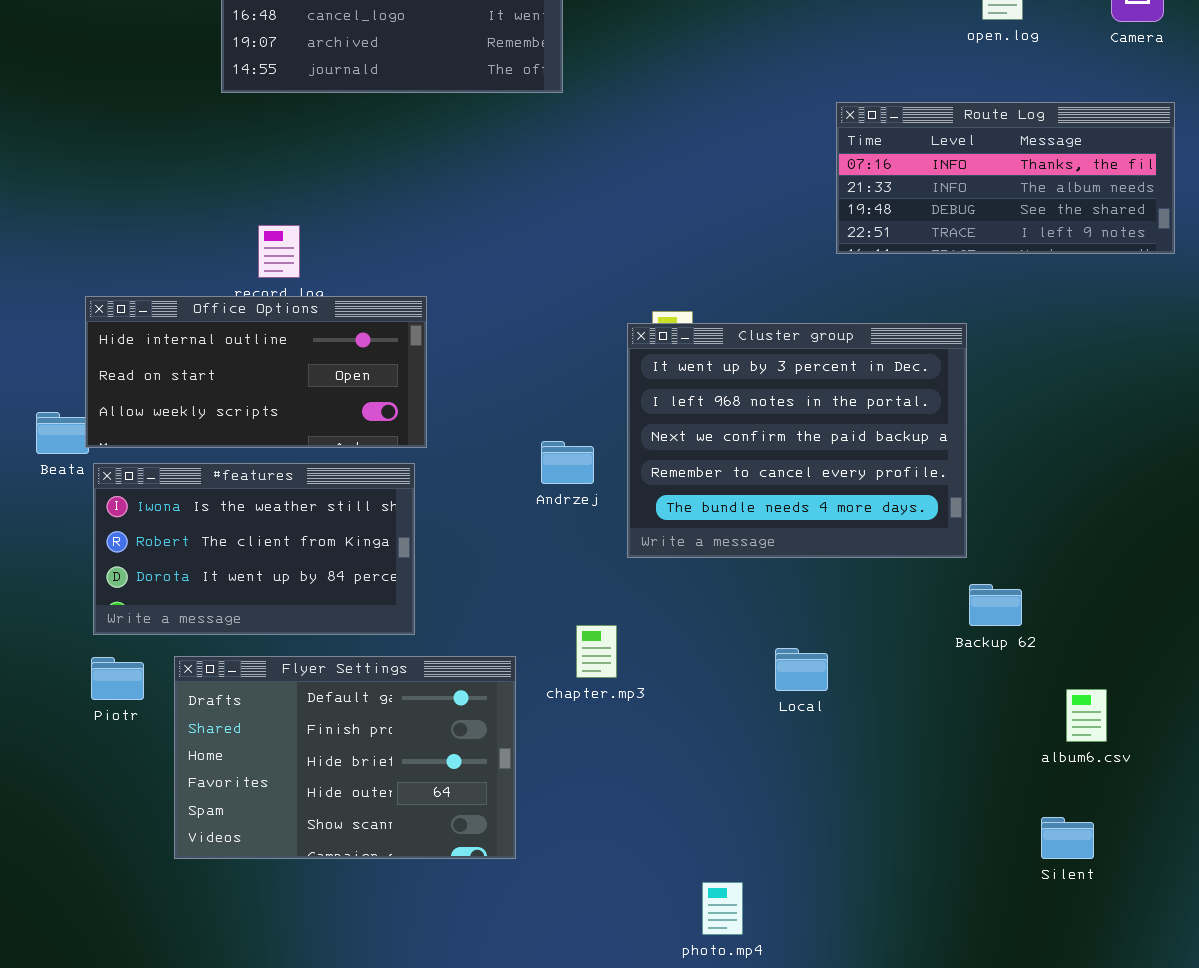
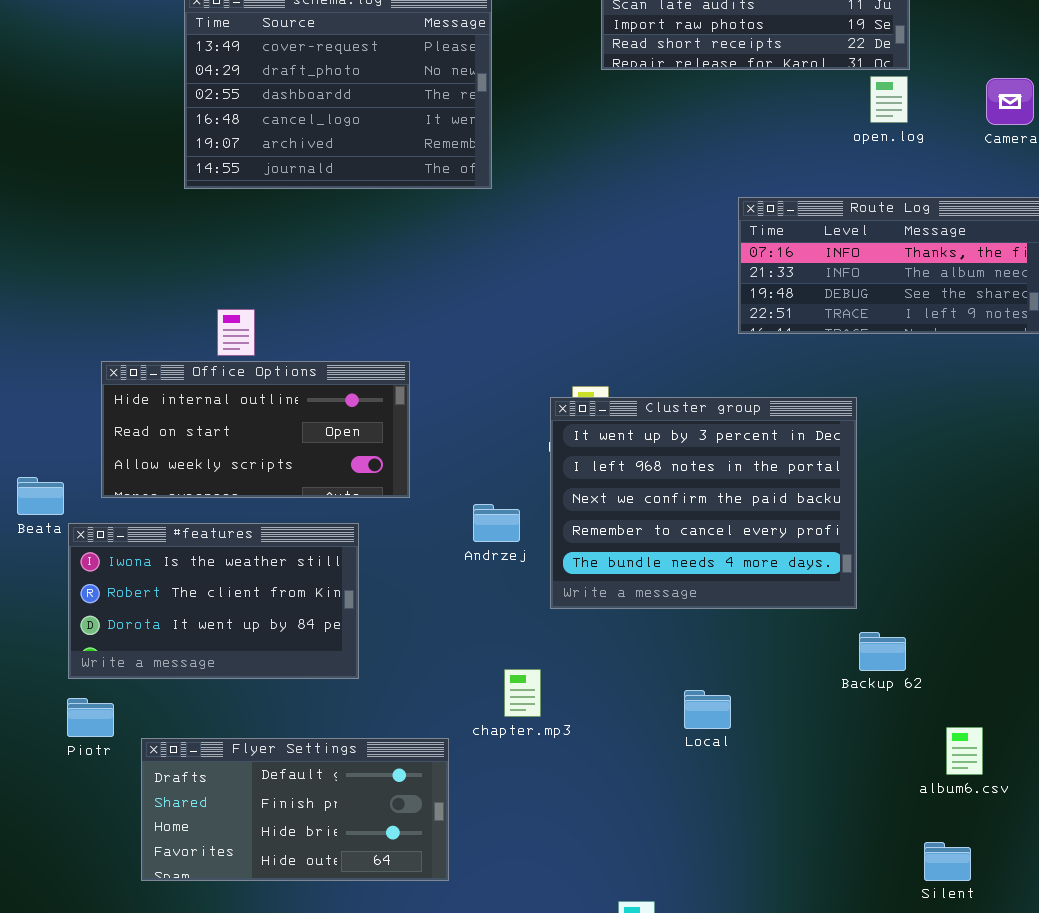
Office Options: [85,296,427,448] -> [101,361,410,498], moved
Flyer Settings: [174,656,516,859] -> [141,738,449,881], resized

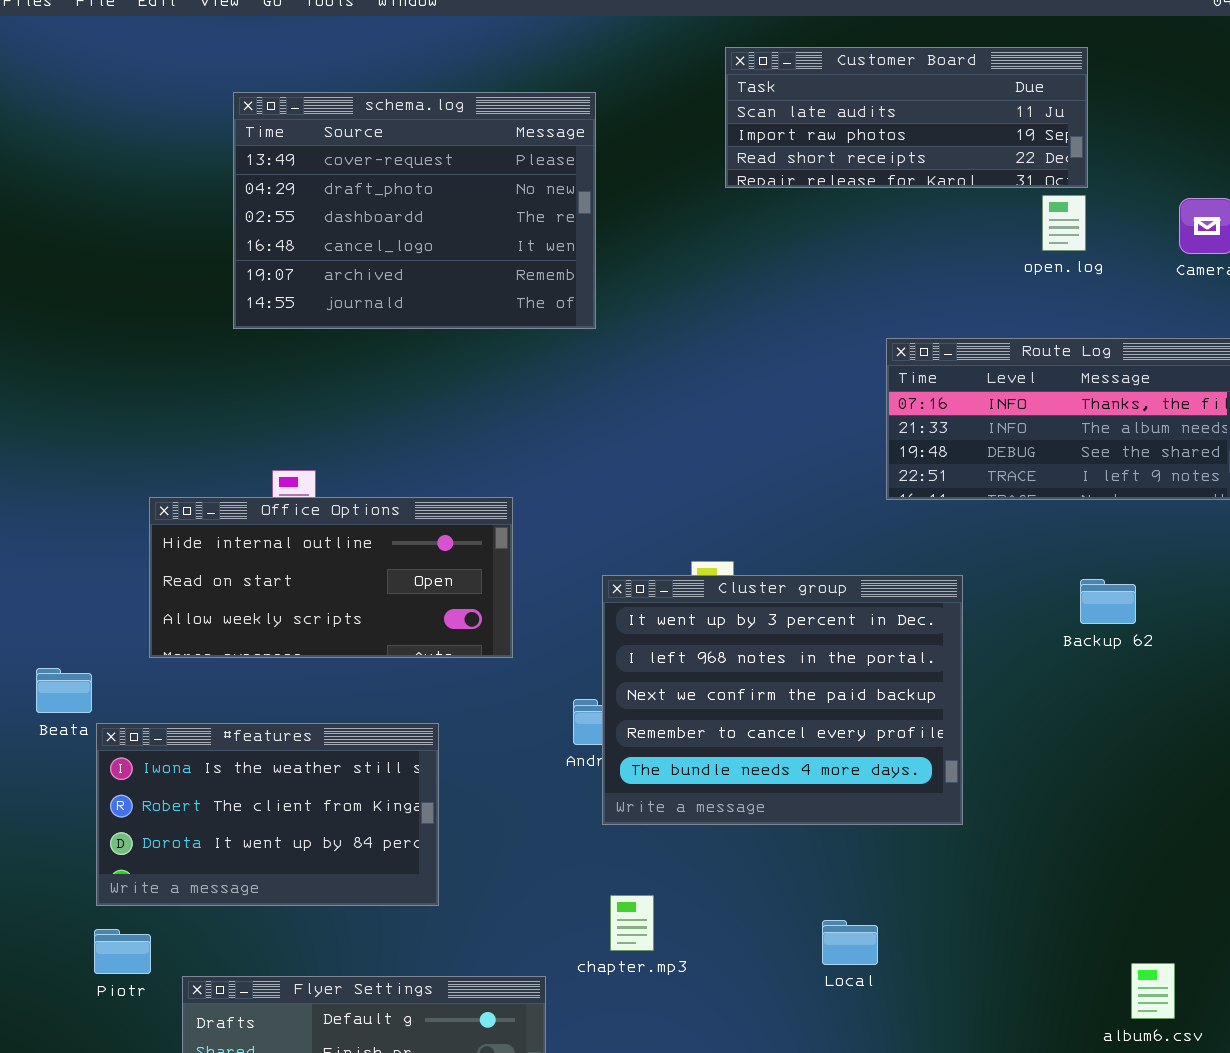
Office Options: [101,361,410,498] -> [149,497,513,658], moved
Cluster group: [550,397,857,609] -> [602,575,963,825], moved
Backup 62: [859,632,906,671] -> [1080,579,1136,624], moved

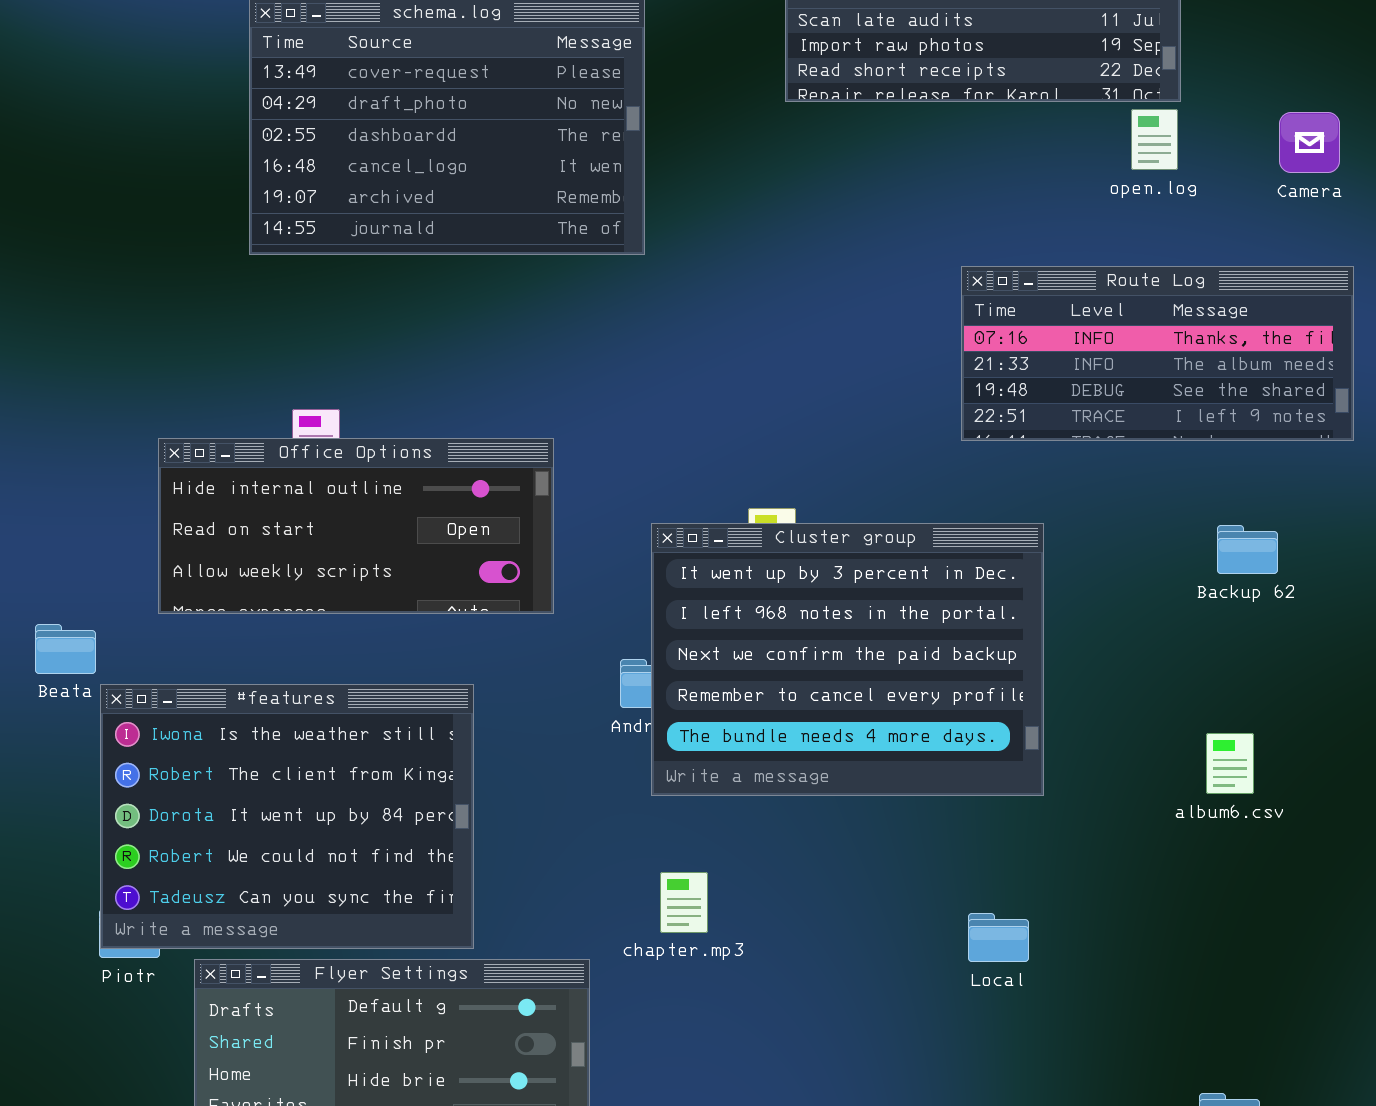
Backup 62: [1080,579,1136,624] -> [1217,525,1278,574], moved
#features: [96,723,439,906] -> [100,684,474,949], resized
Local: [822,920,878,965] -> [968,913,1029,962], moved
album6.csv: [1131,963,1175,1019] -> [1206,733,1254,794], moved

